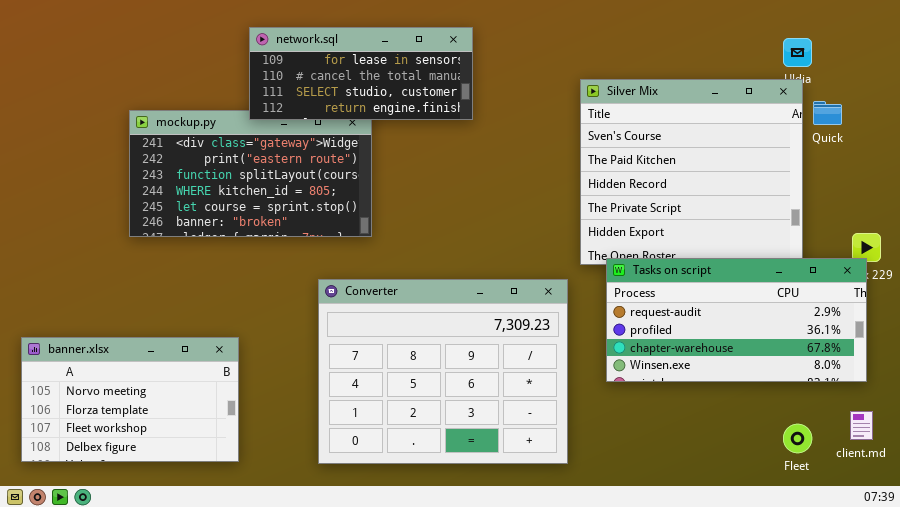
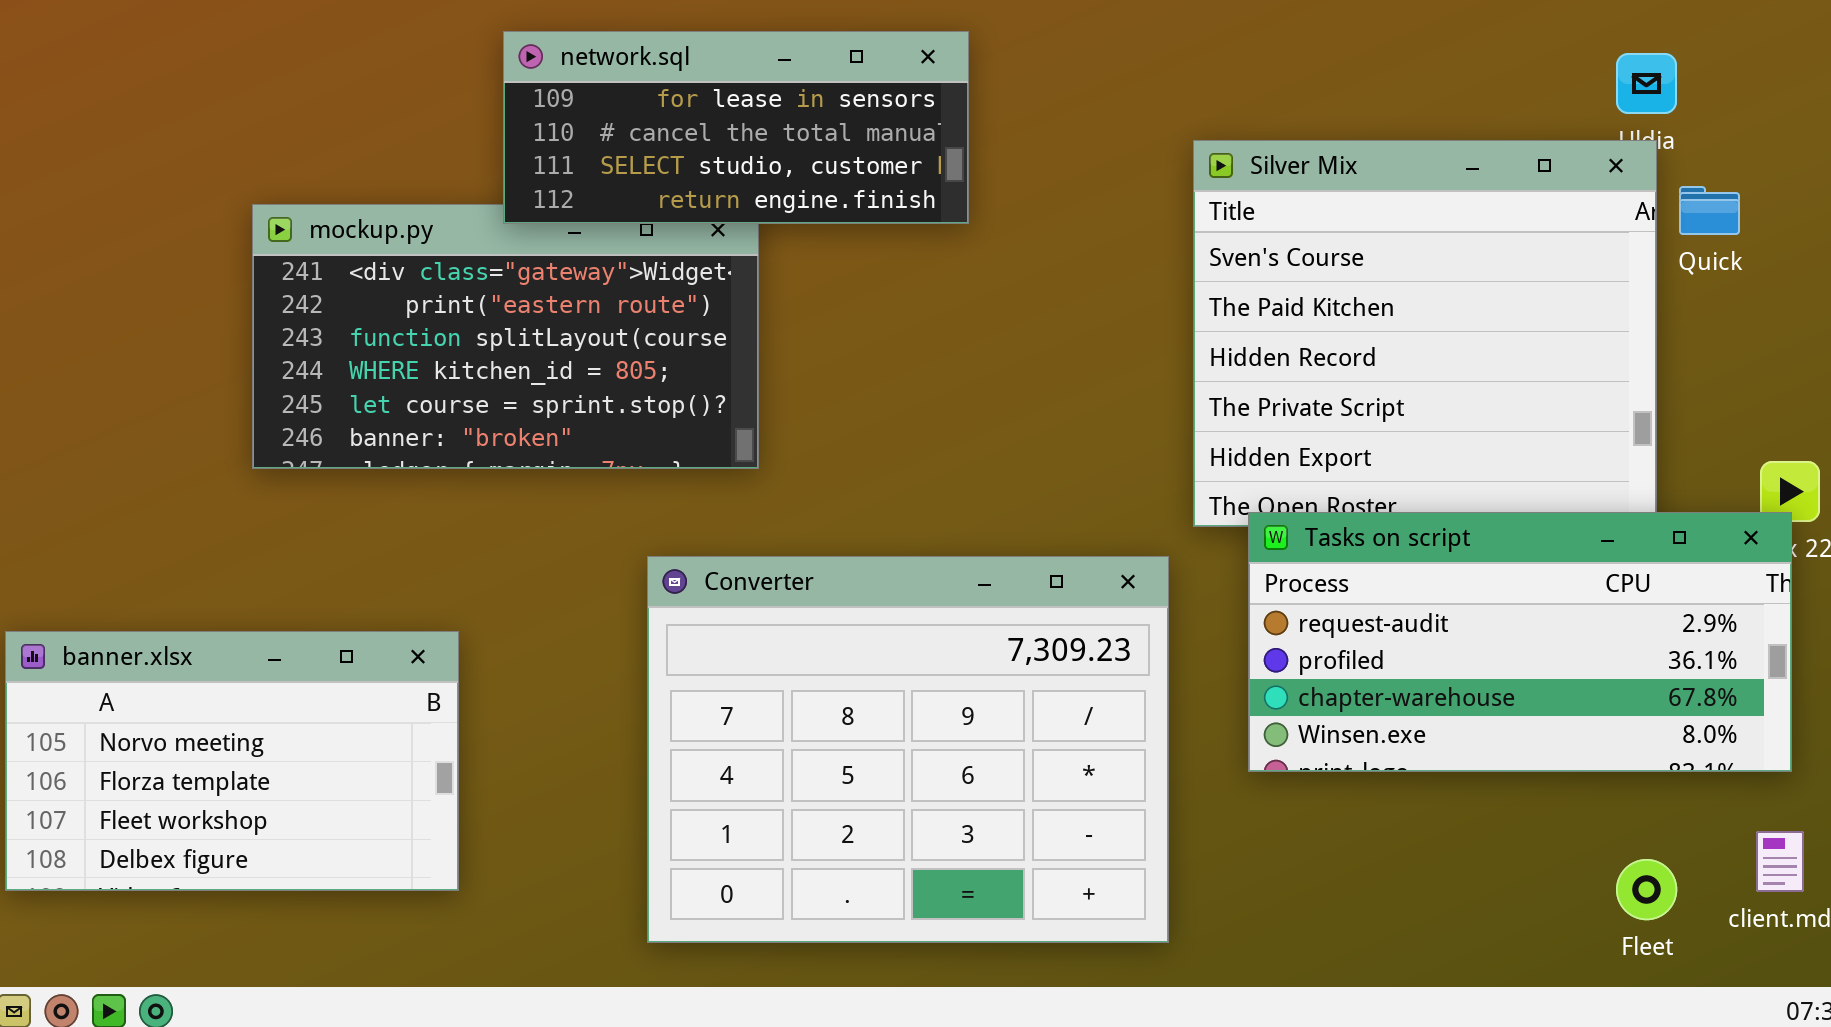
banner.xlsx: [21,337,239,462] -> [5,631,459,891], moved

